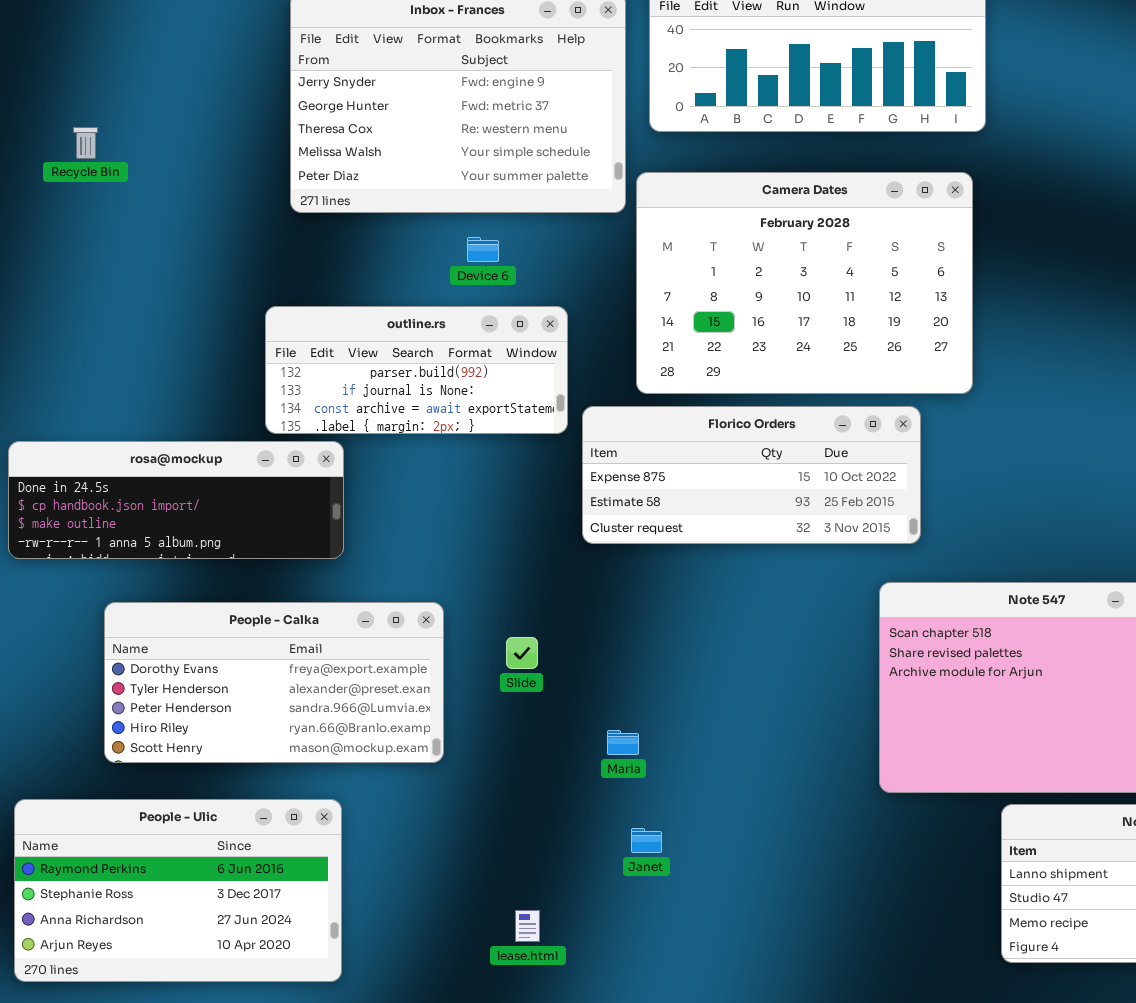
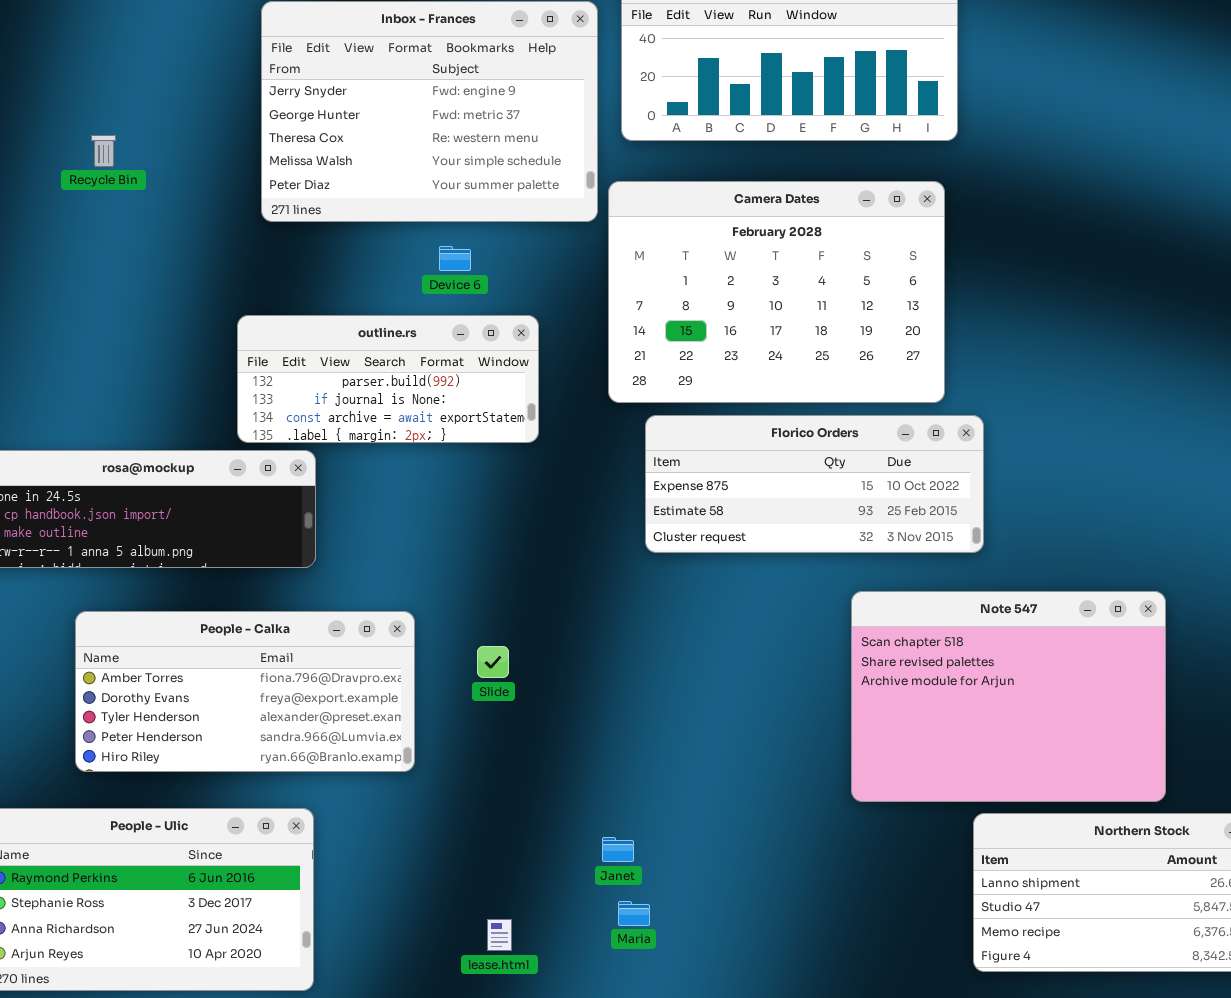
Recycle Bin: [73,127,98,159] -> [91,135,116,167], moved
Florico Orders: [582,406,921,544] -> [645,415,984,553], moved
People - Calka: [104,602,444,763] -> [75,611,415,772], scrolled up 1 row
Maria: [607,730,639,755] -> [618,901,650,926], moved

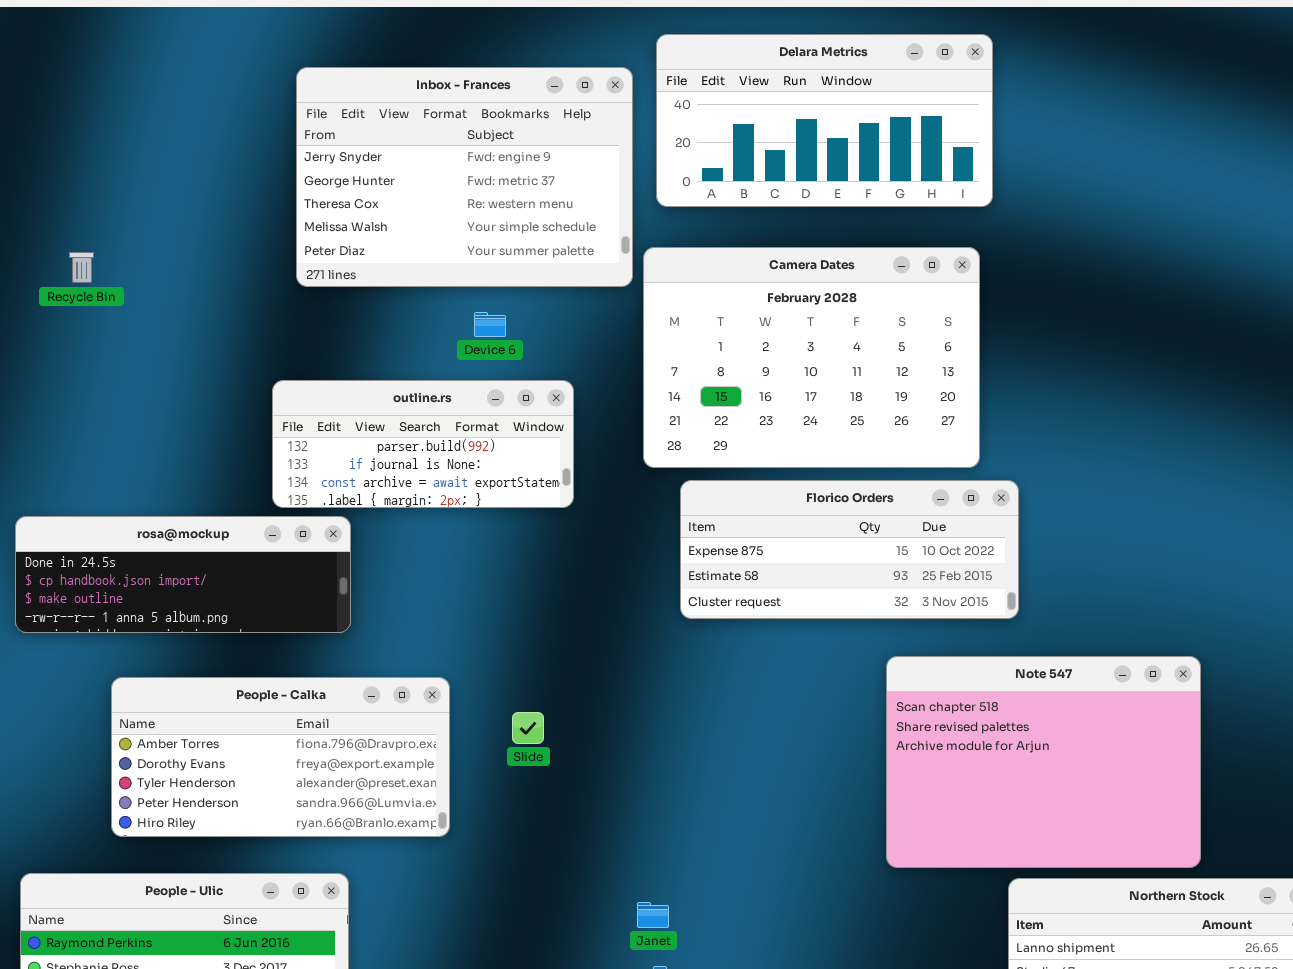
Recycle Bin: [91,135,116,167] -> [69,252,94,283], moved

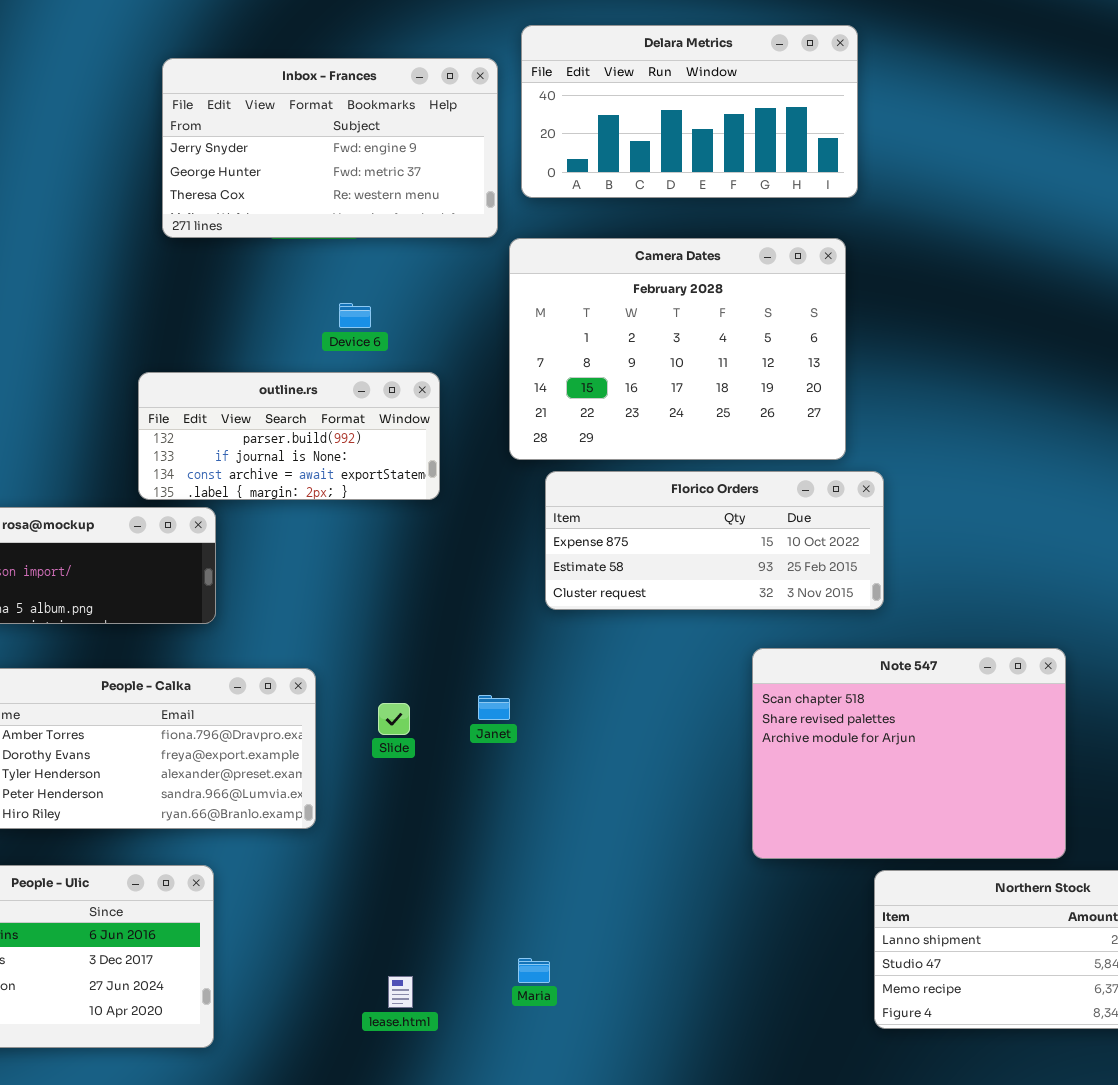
Inbox - Frances: [296,67,633,287] -> [162,58,498,238], resized
Janet: [637,902,669,928] -> [478,695,510,720], moved

